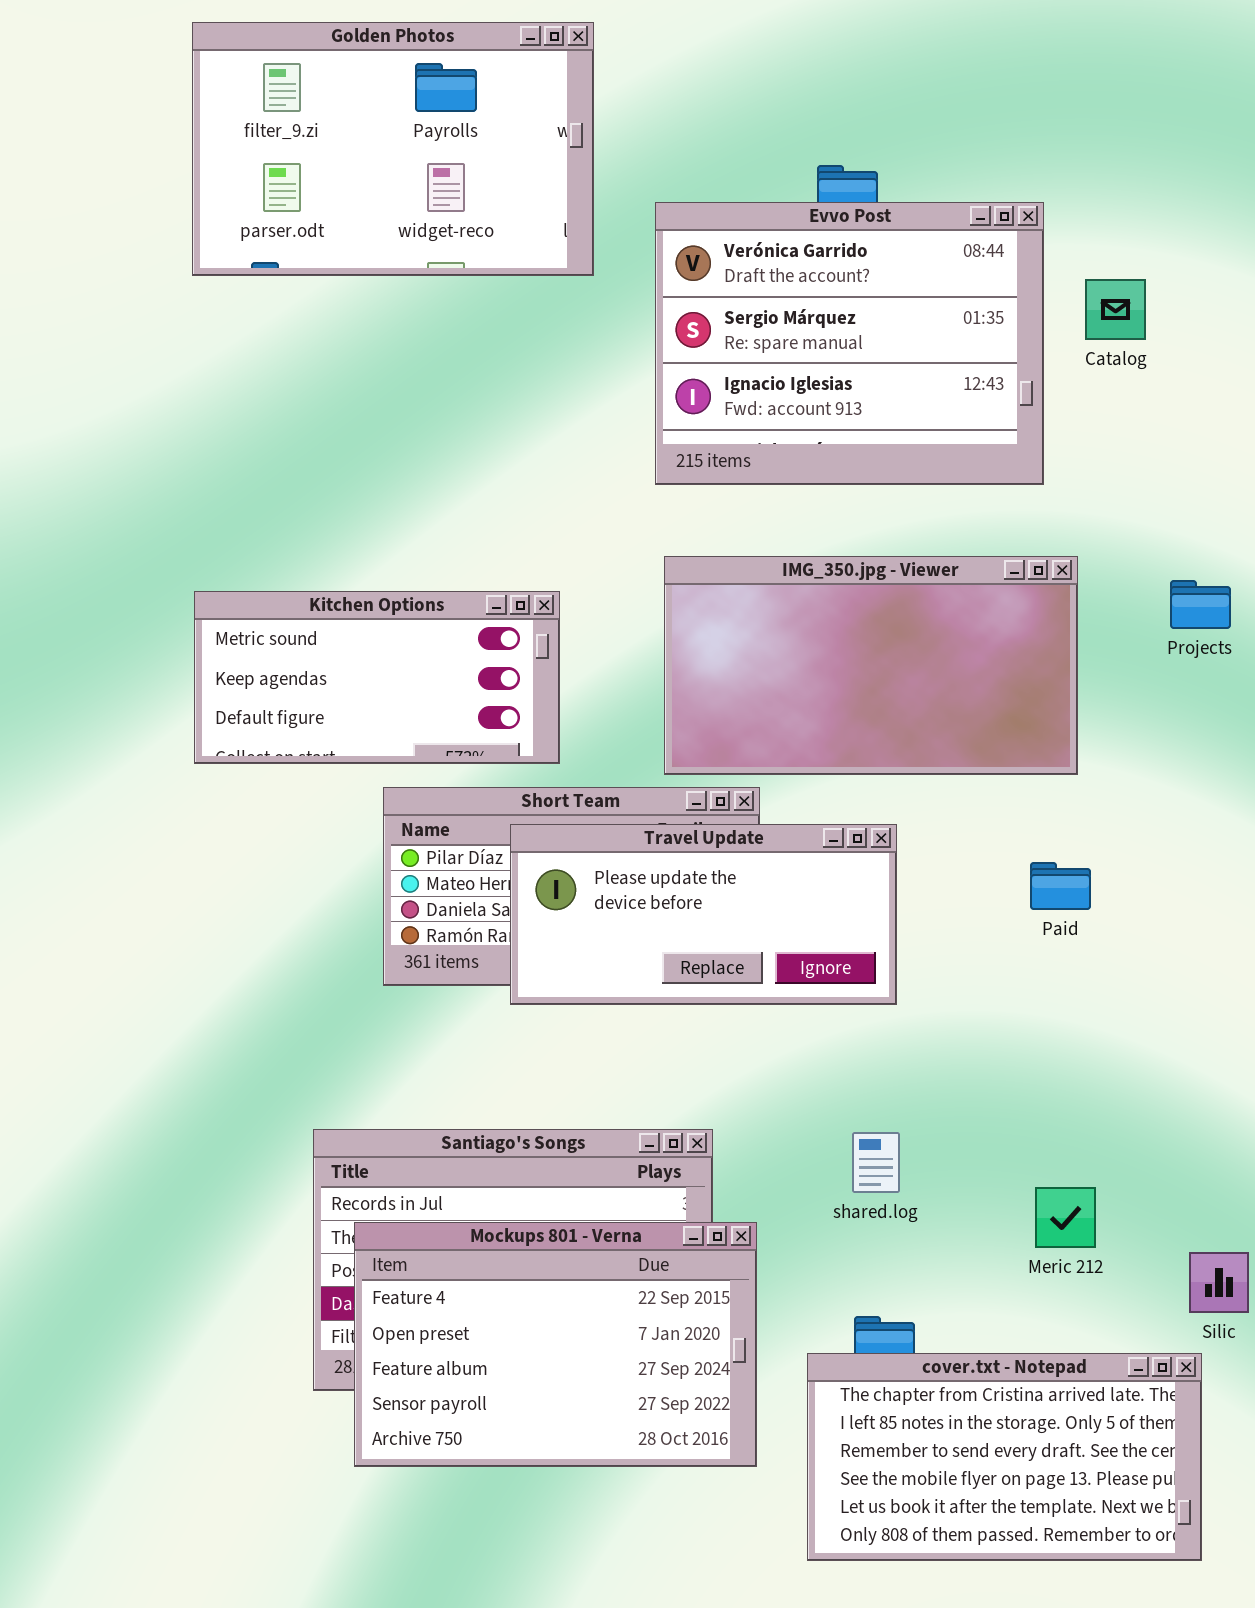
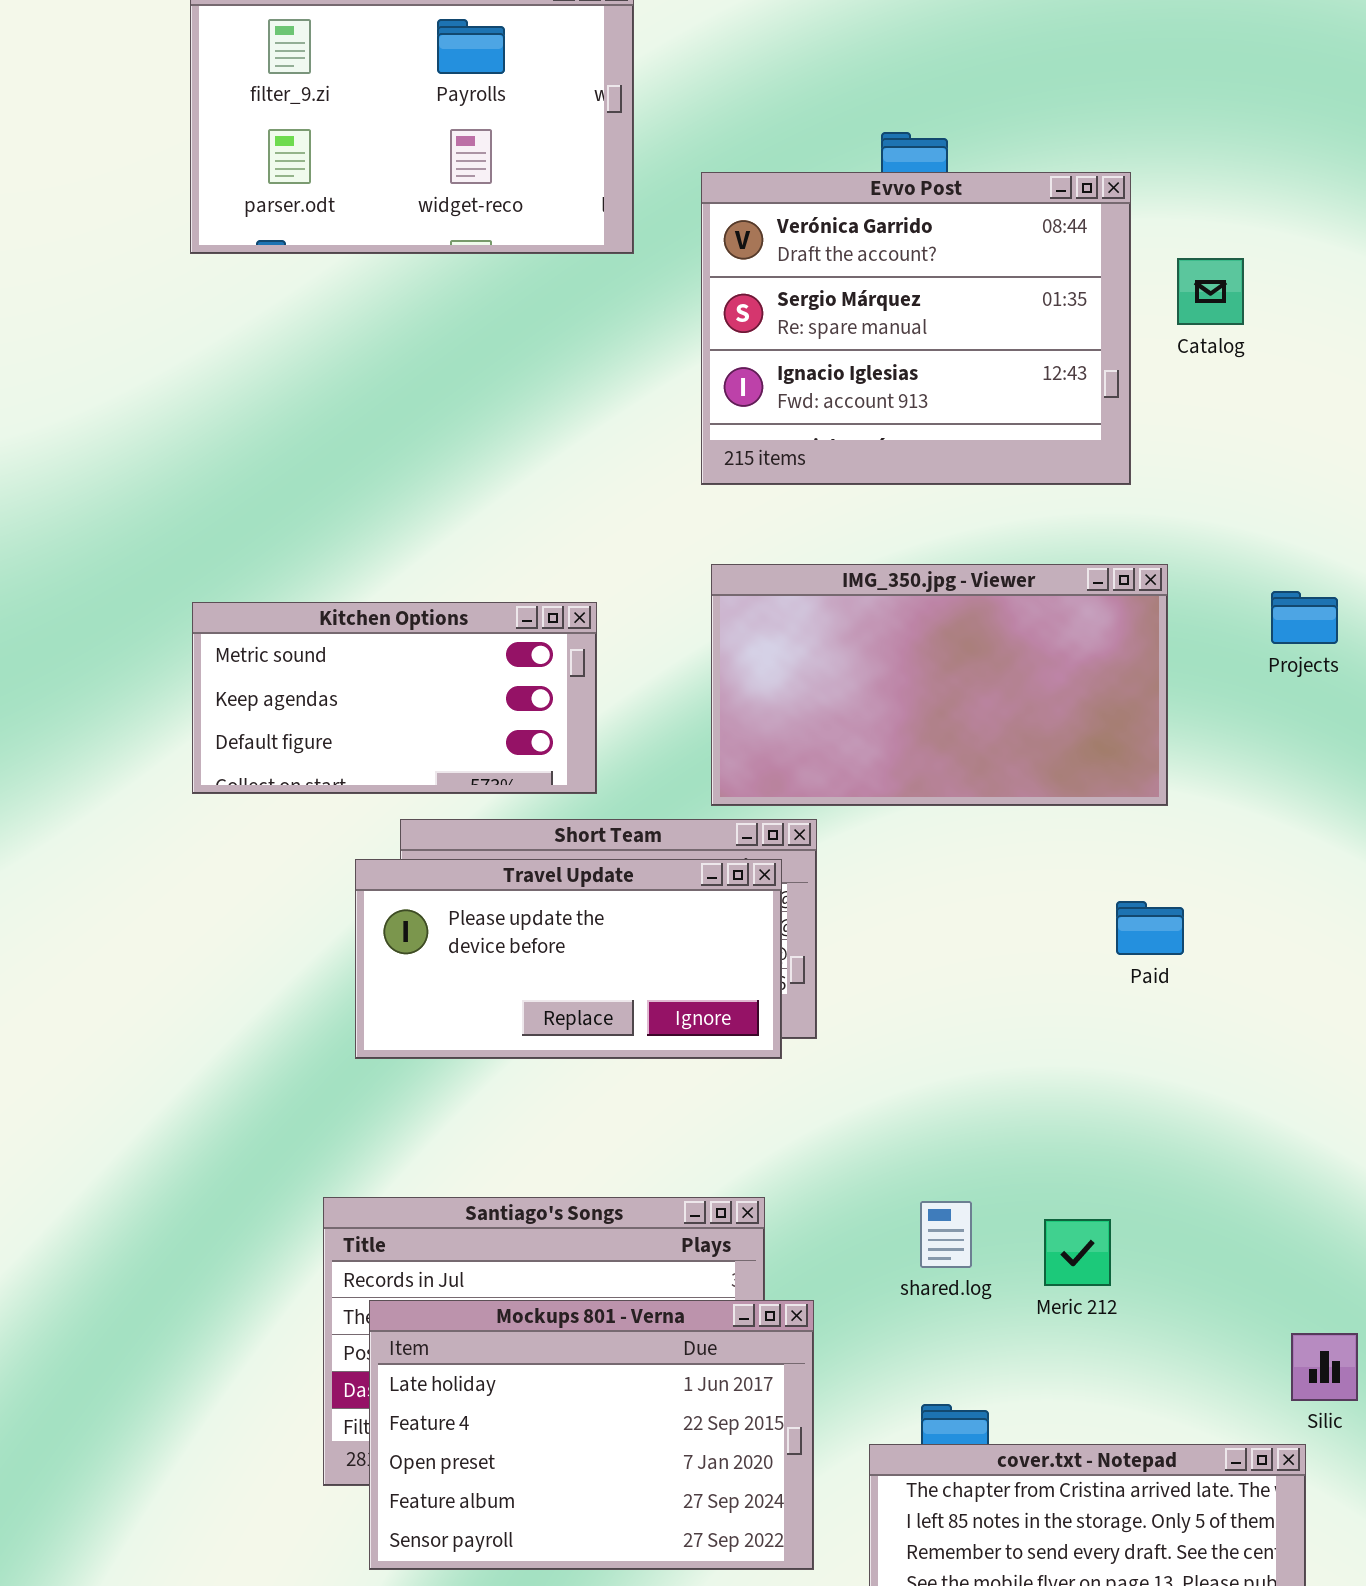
Travel Update: [510,824,897,1005] -> [355,859,782,1059], moved
Meric 212: [1035,1187,1096,1248] -> [1044,1219,1111,1286], moved
Mockups 801 - Verna: [354,1222,757,1467] -> [369,1300,814,1570], scrolled up 1 row

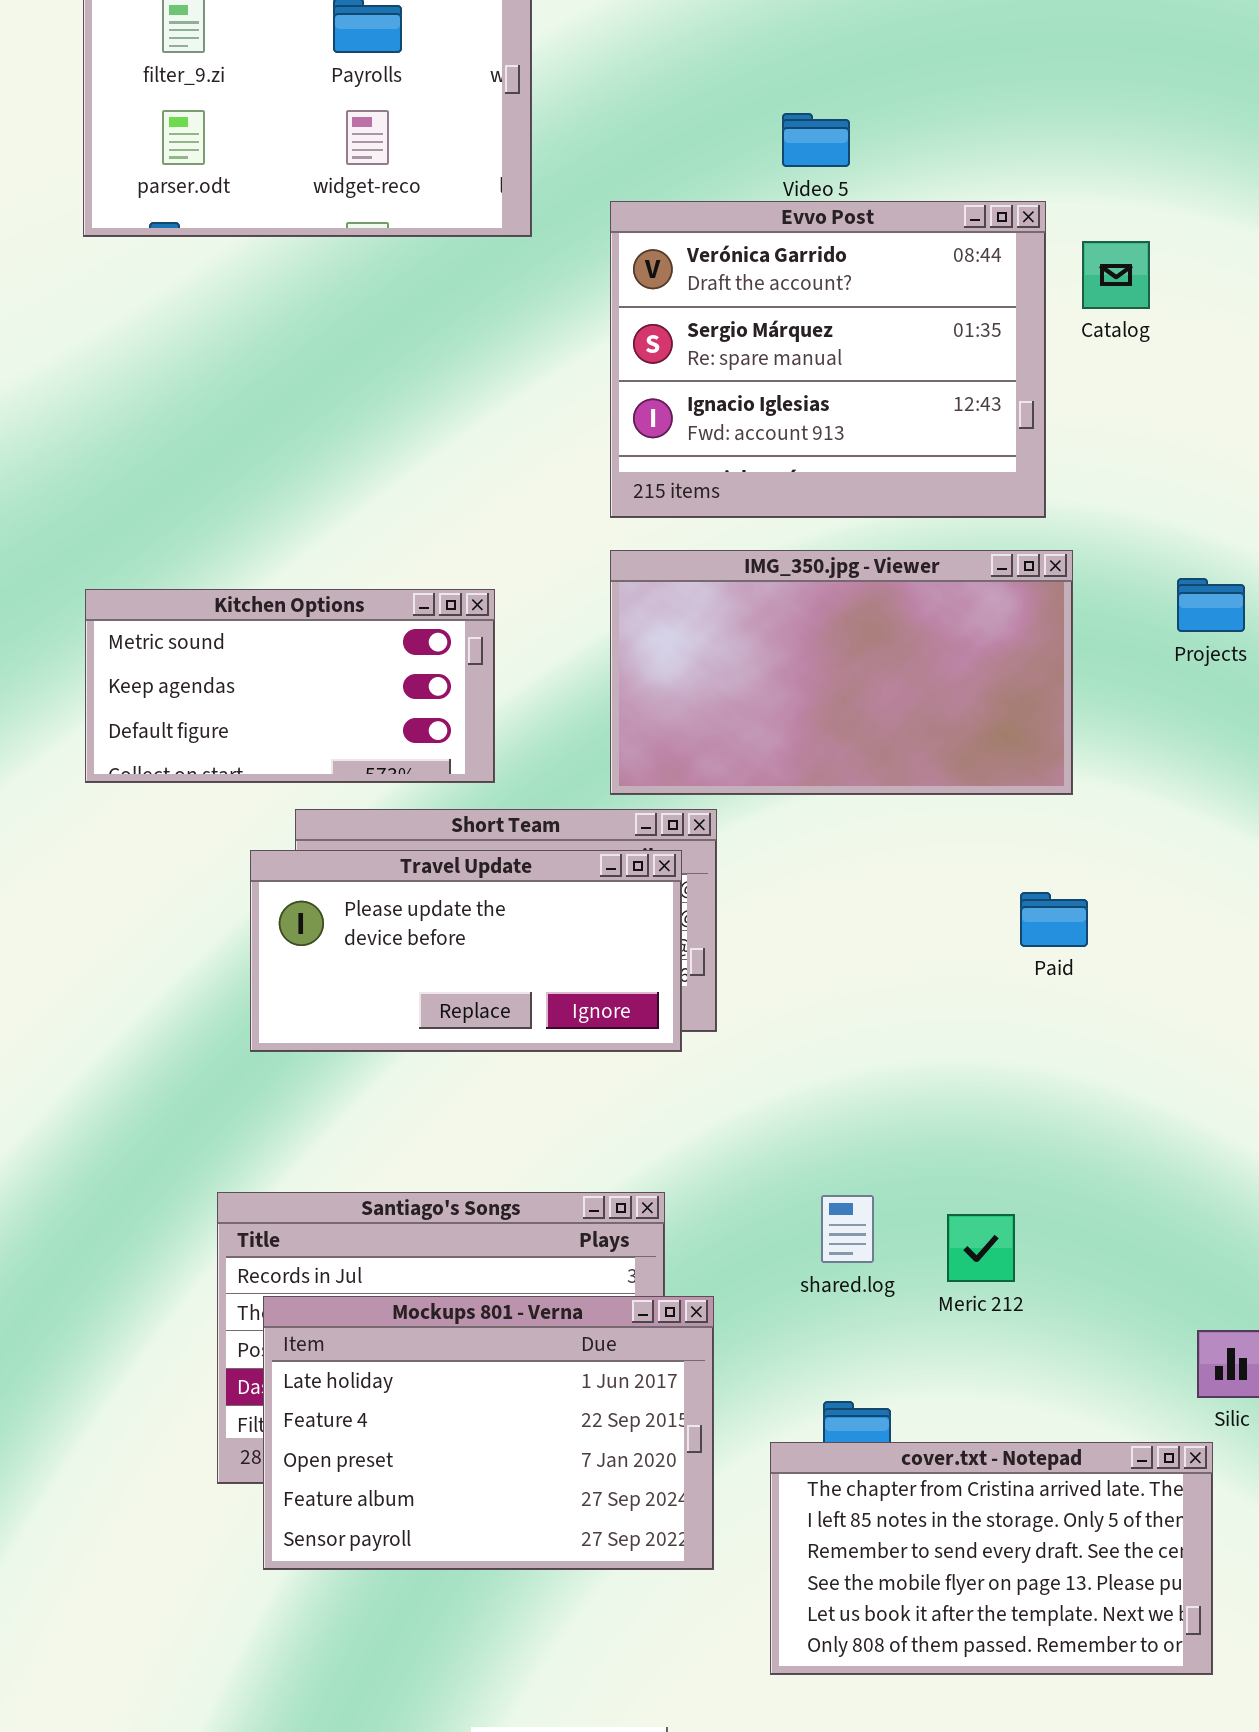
Evvo Post: [701,172,1131,485] -> [610,201,1046,518], moved

